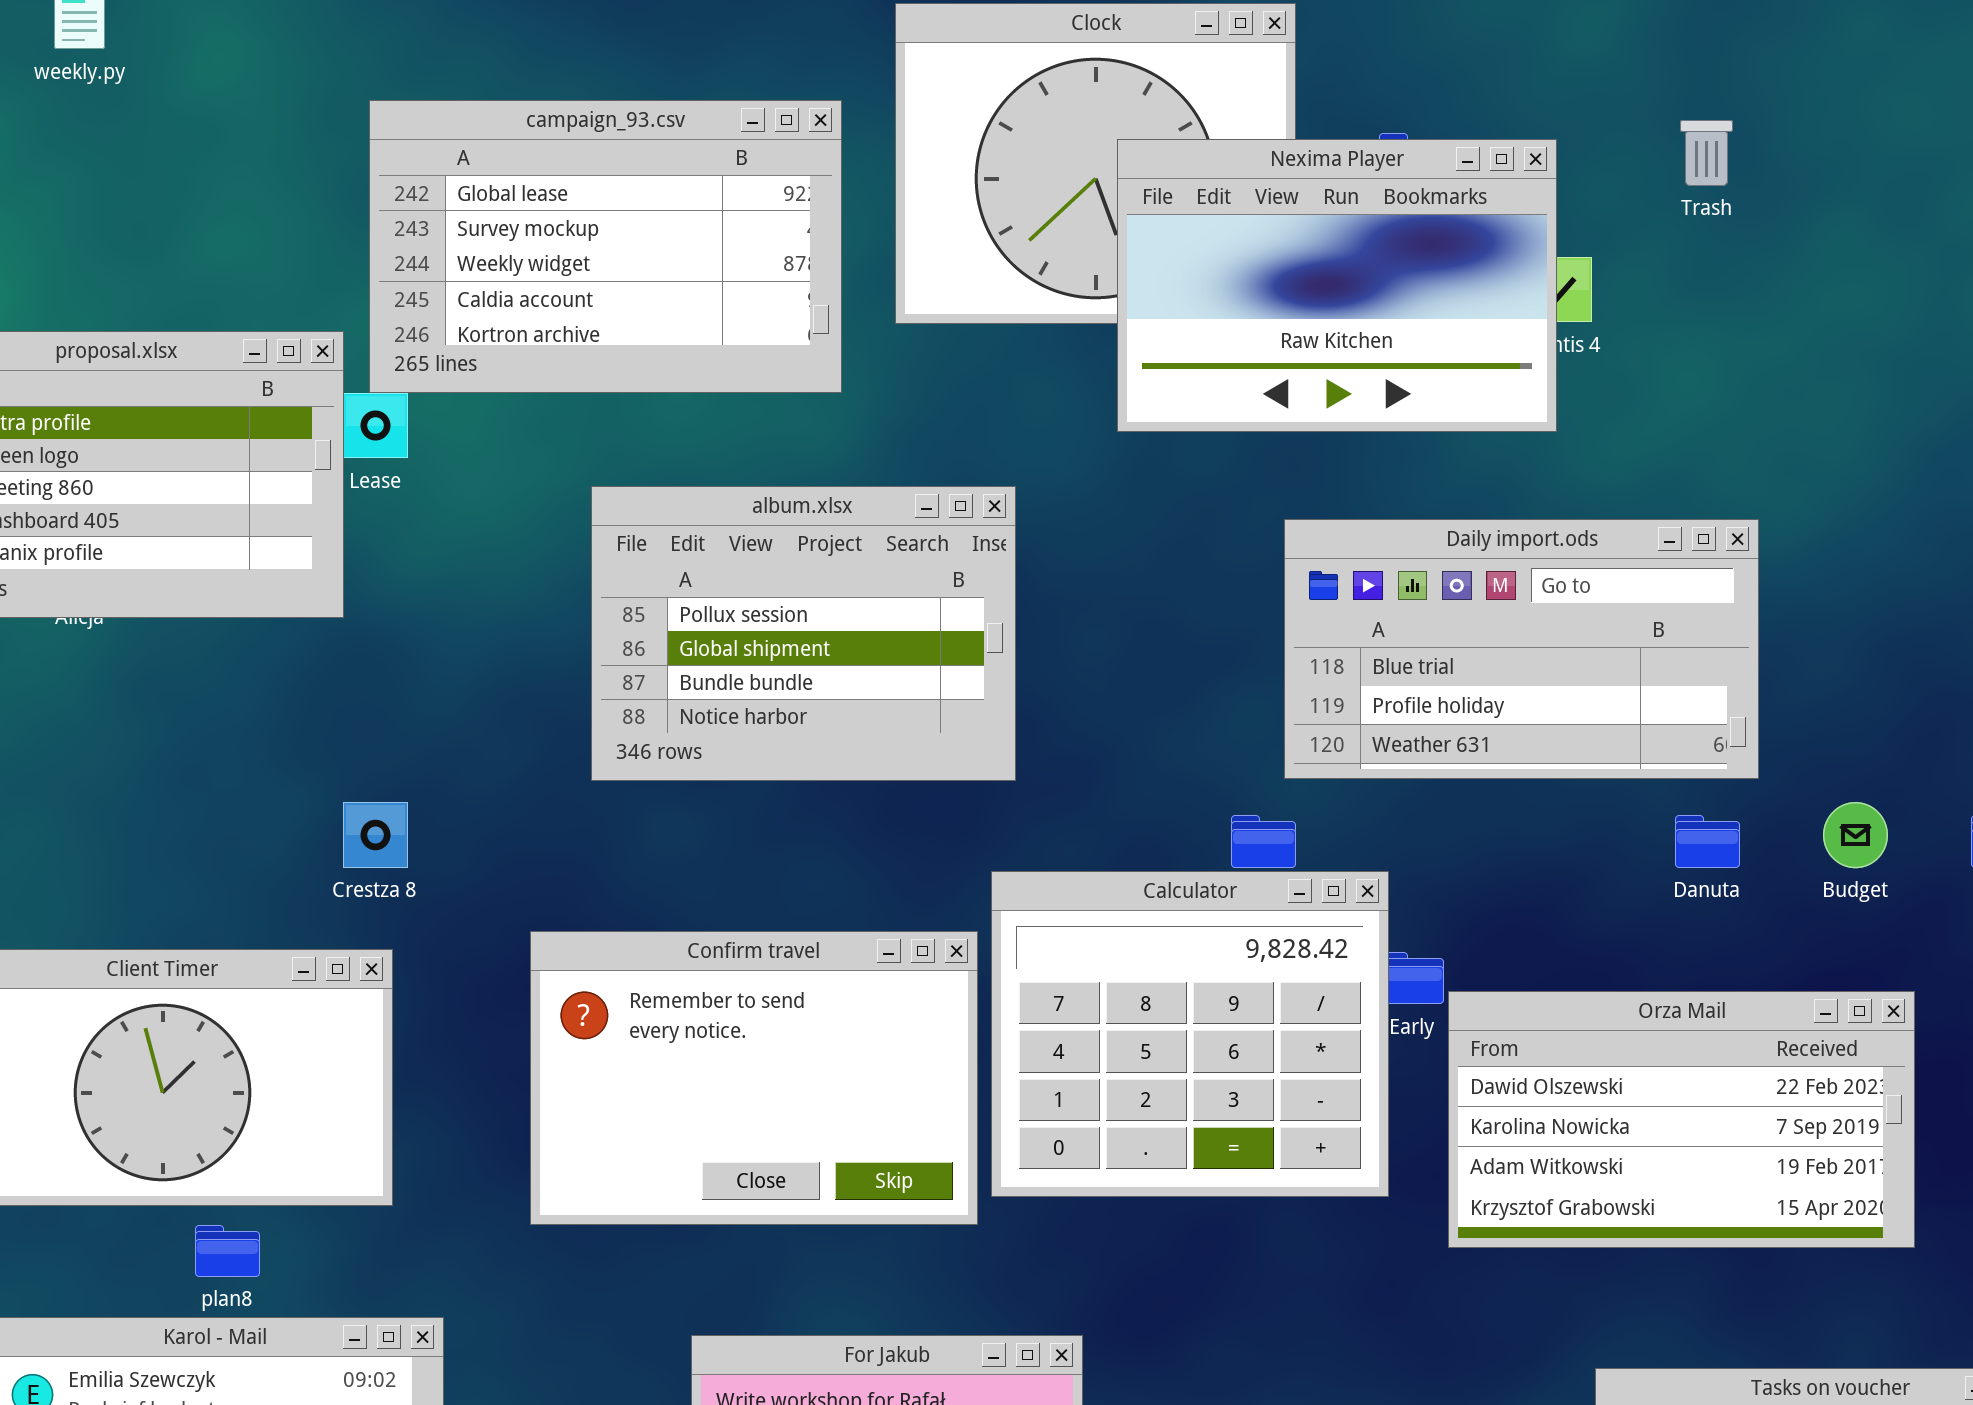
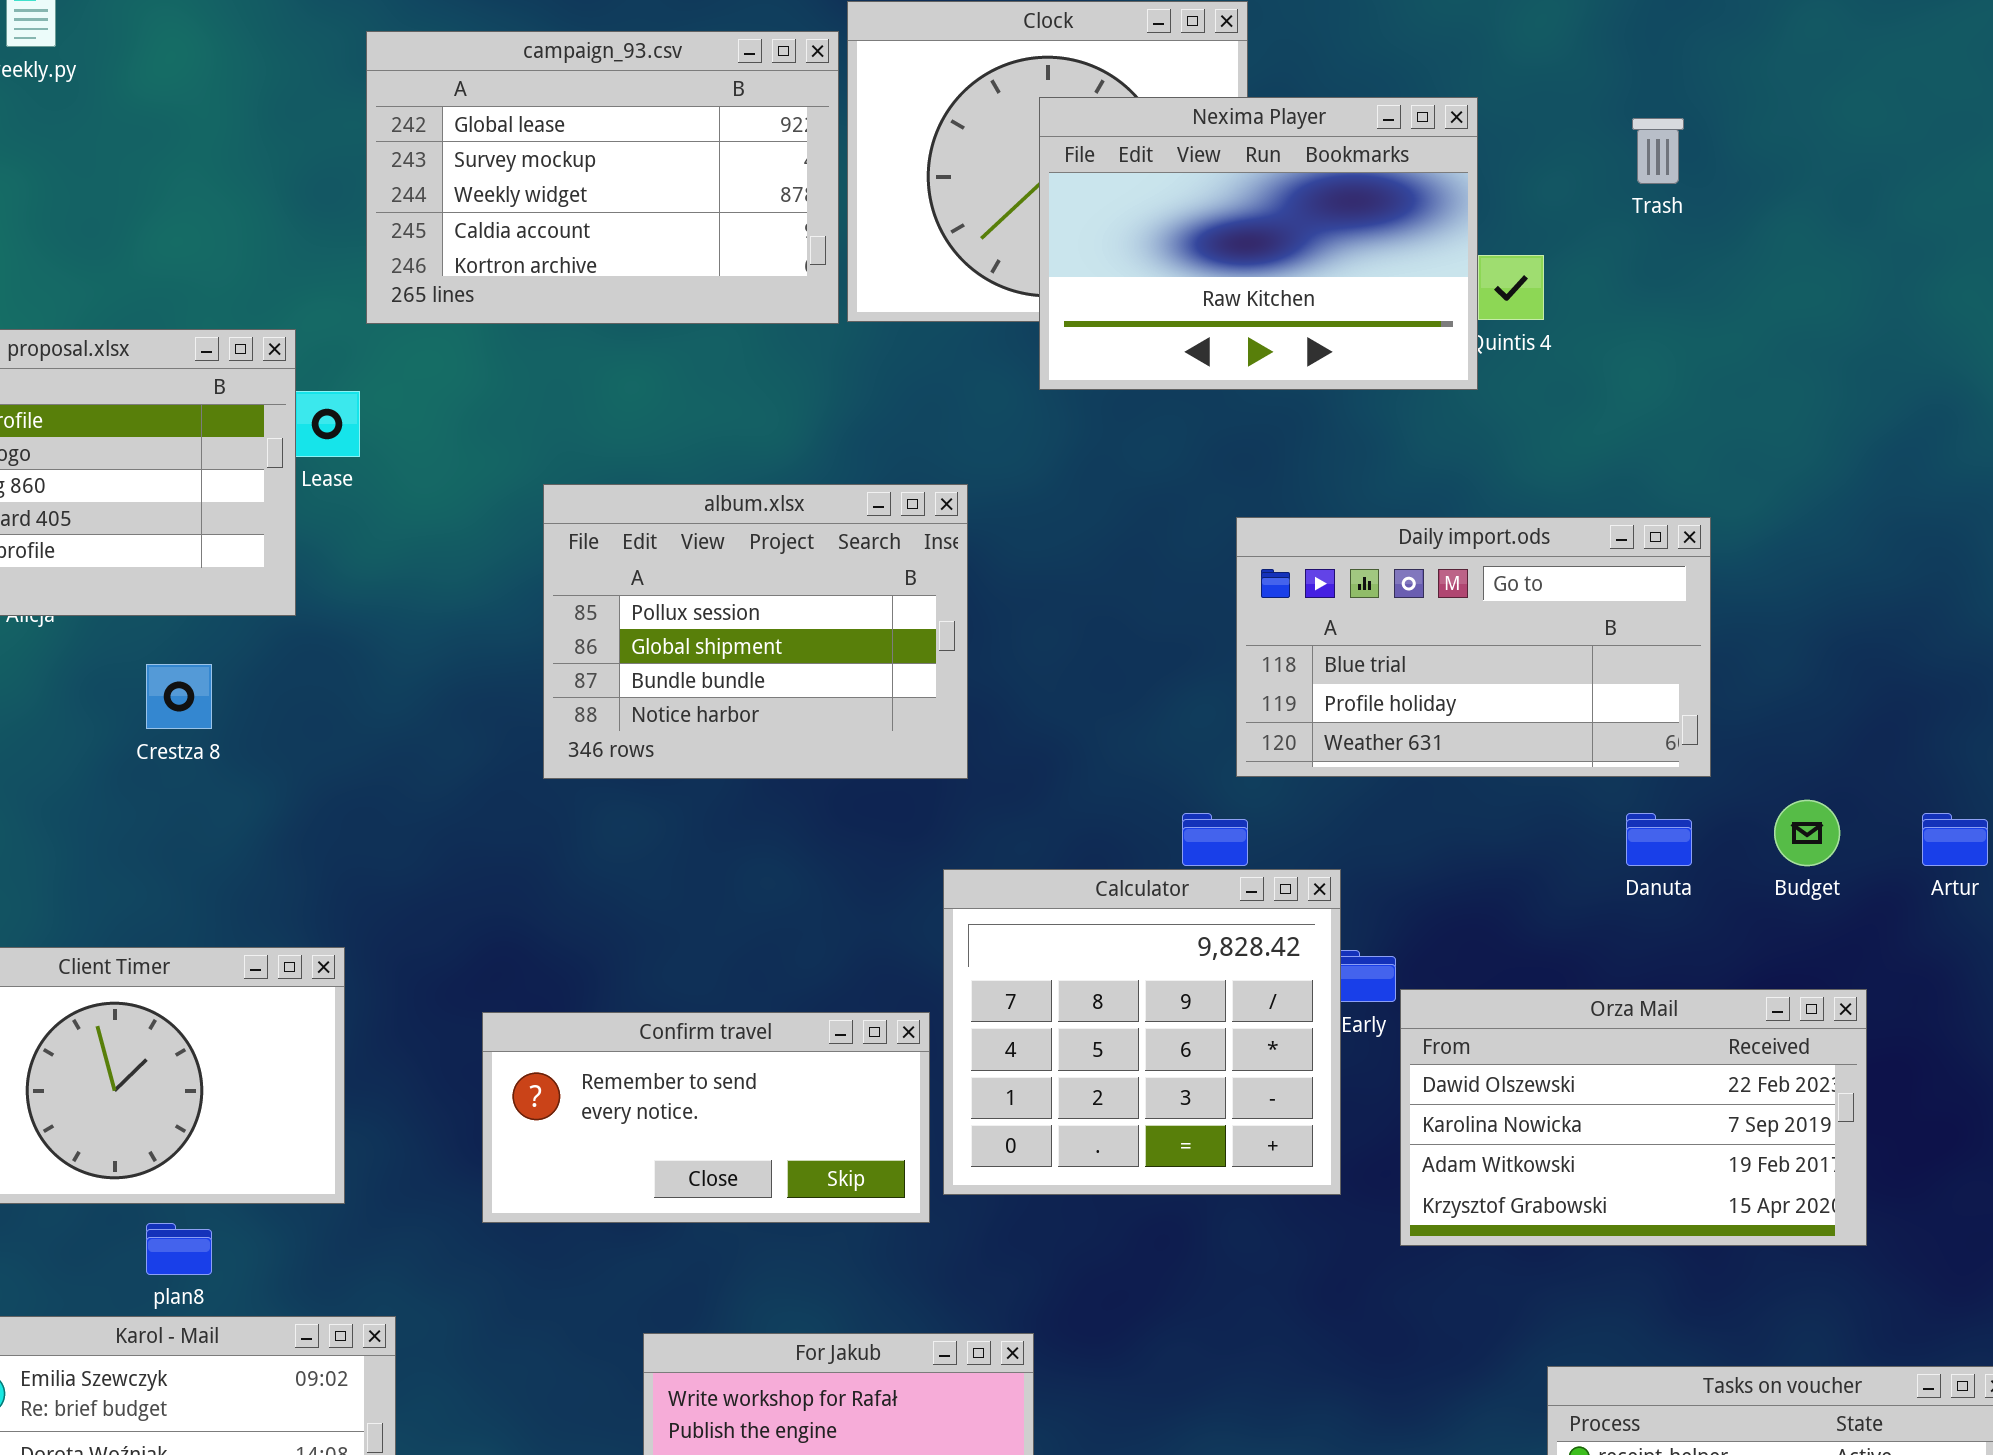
campaign_93.csv: [369,100,842,393] -> [366,31,839,324], moved
Nexima Player: [1117,139,1557,432] -> [1039,97,1478,390], moved
Crestza 8: [343,802,408,868] -> [146,664,212,729], moved
Confirm travel: [530,931,978,1225] -> [482,1012,930,1223], resized

